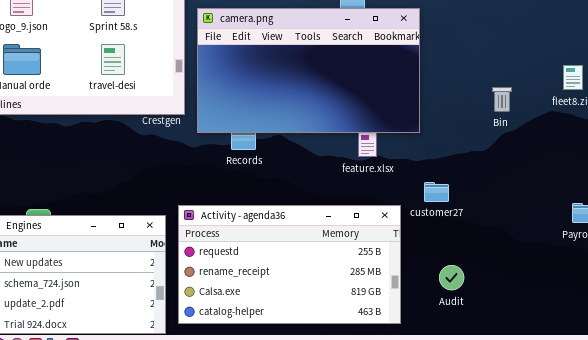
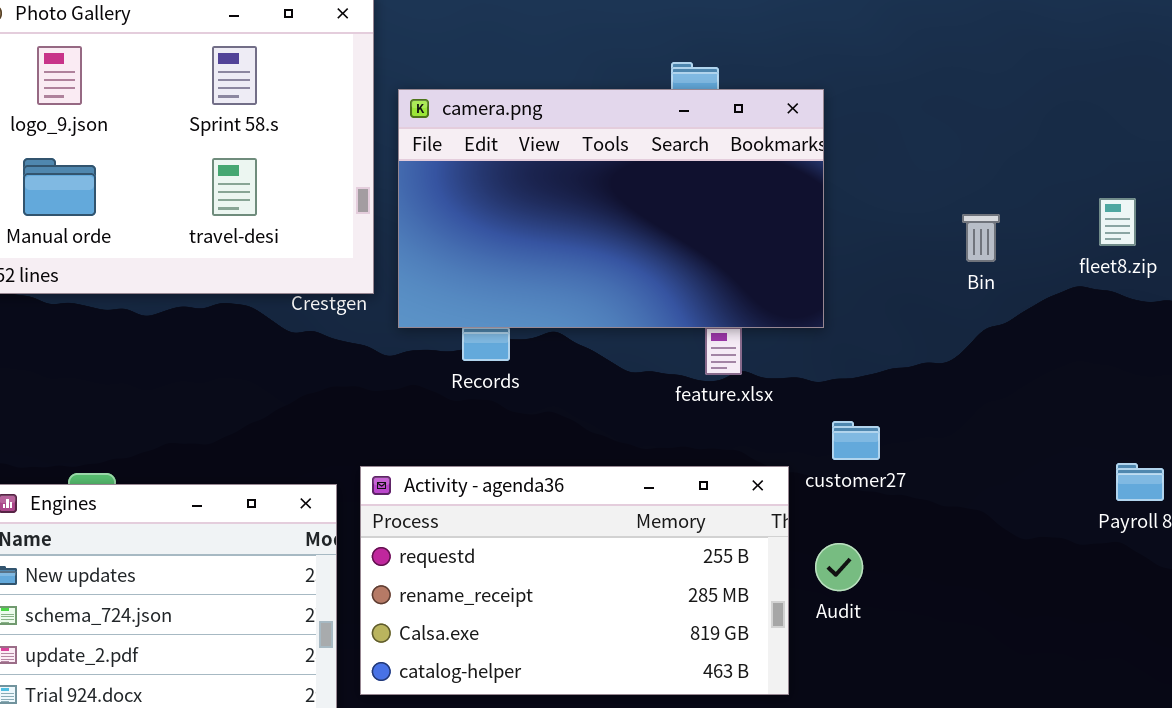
Bin: [492,87,512,112] -> [962,214,1000,262], moved
Audit: [439,265,464,290] -> [815,543,863,591], moved

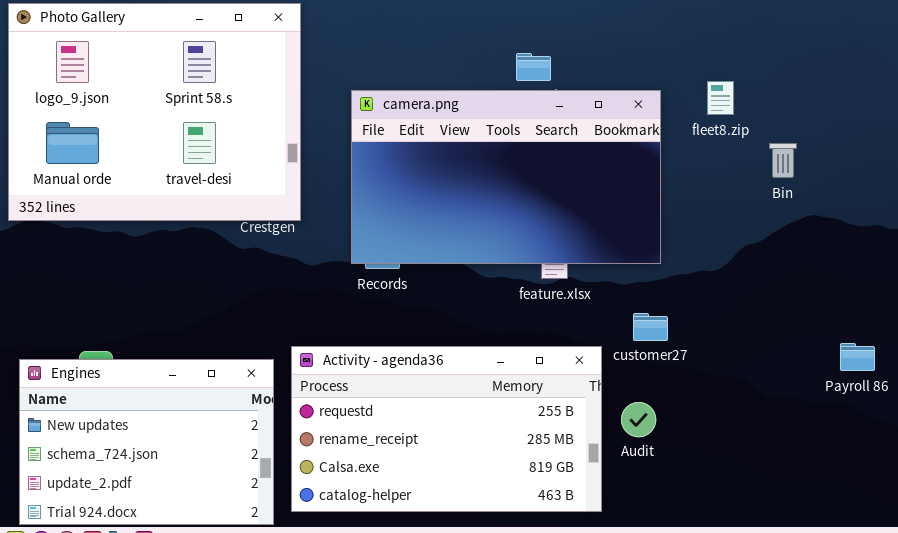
camera.png: [398,89,824,328] -> [351,90,661,264], moved
fleet8.zip: [1099,198,1136,246] -> [707,81,734,115], moved
Bin: [962,214,1000,262] -> [769,143,797,178], moved

